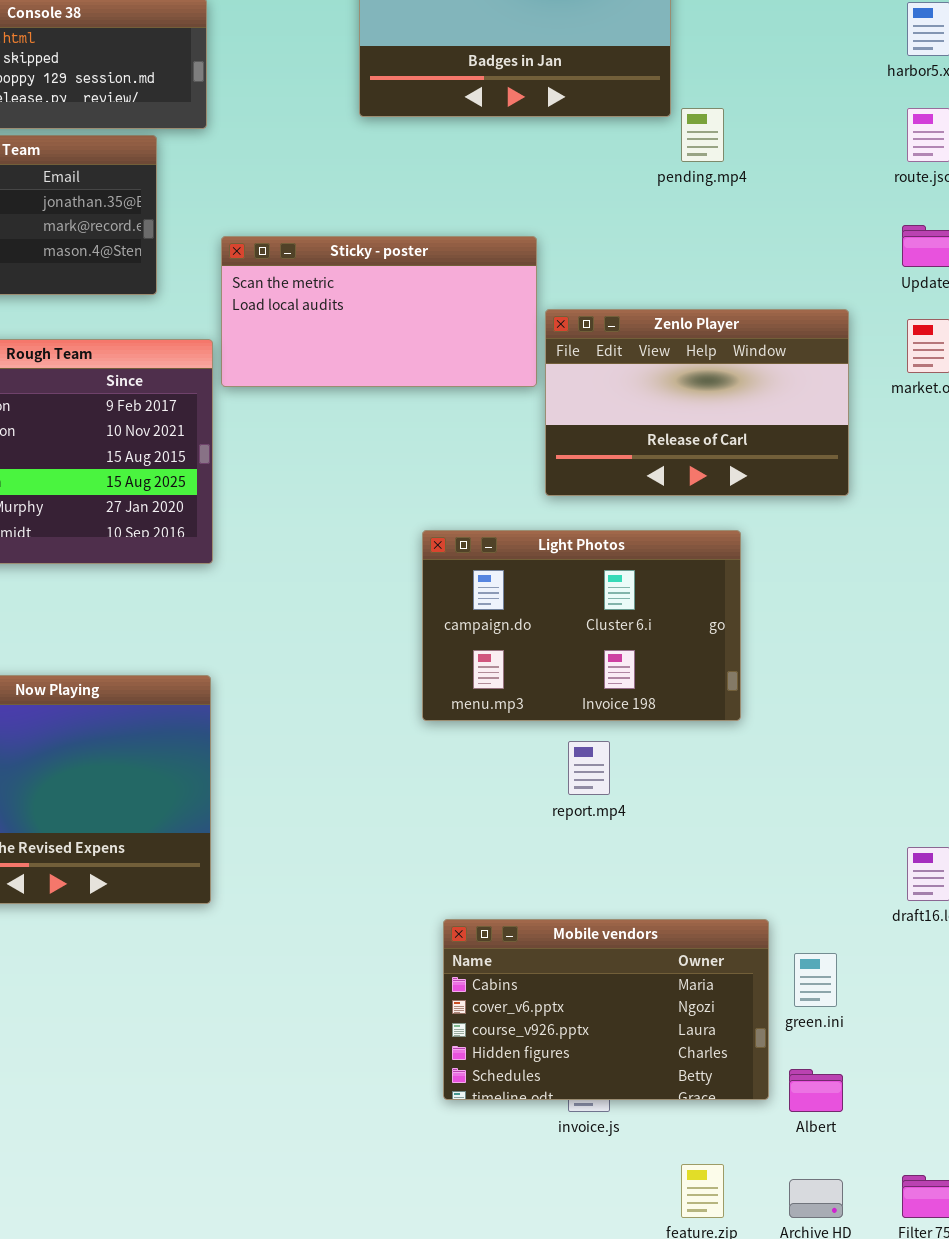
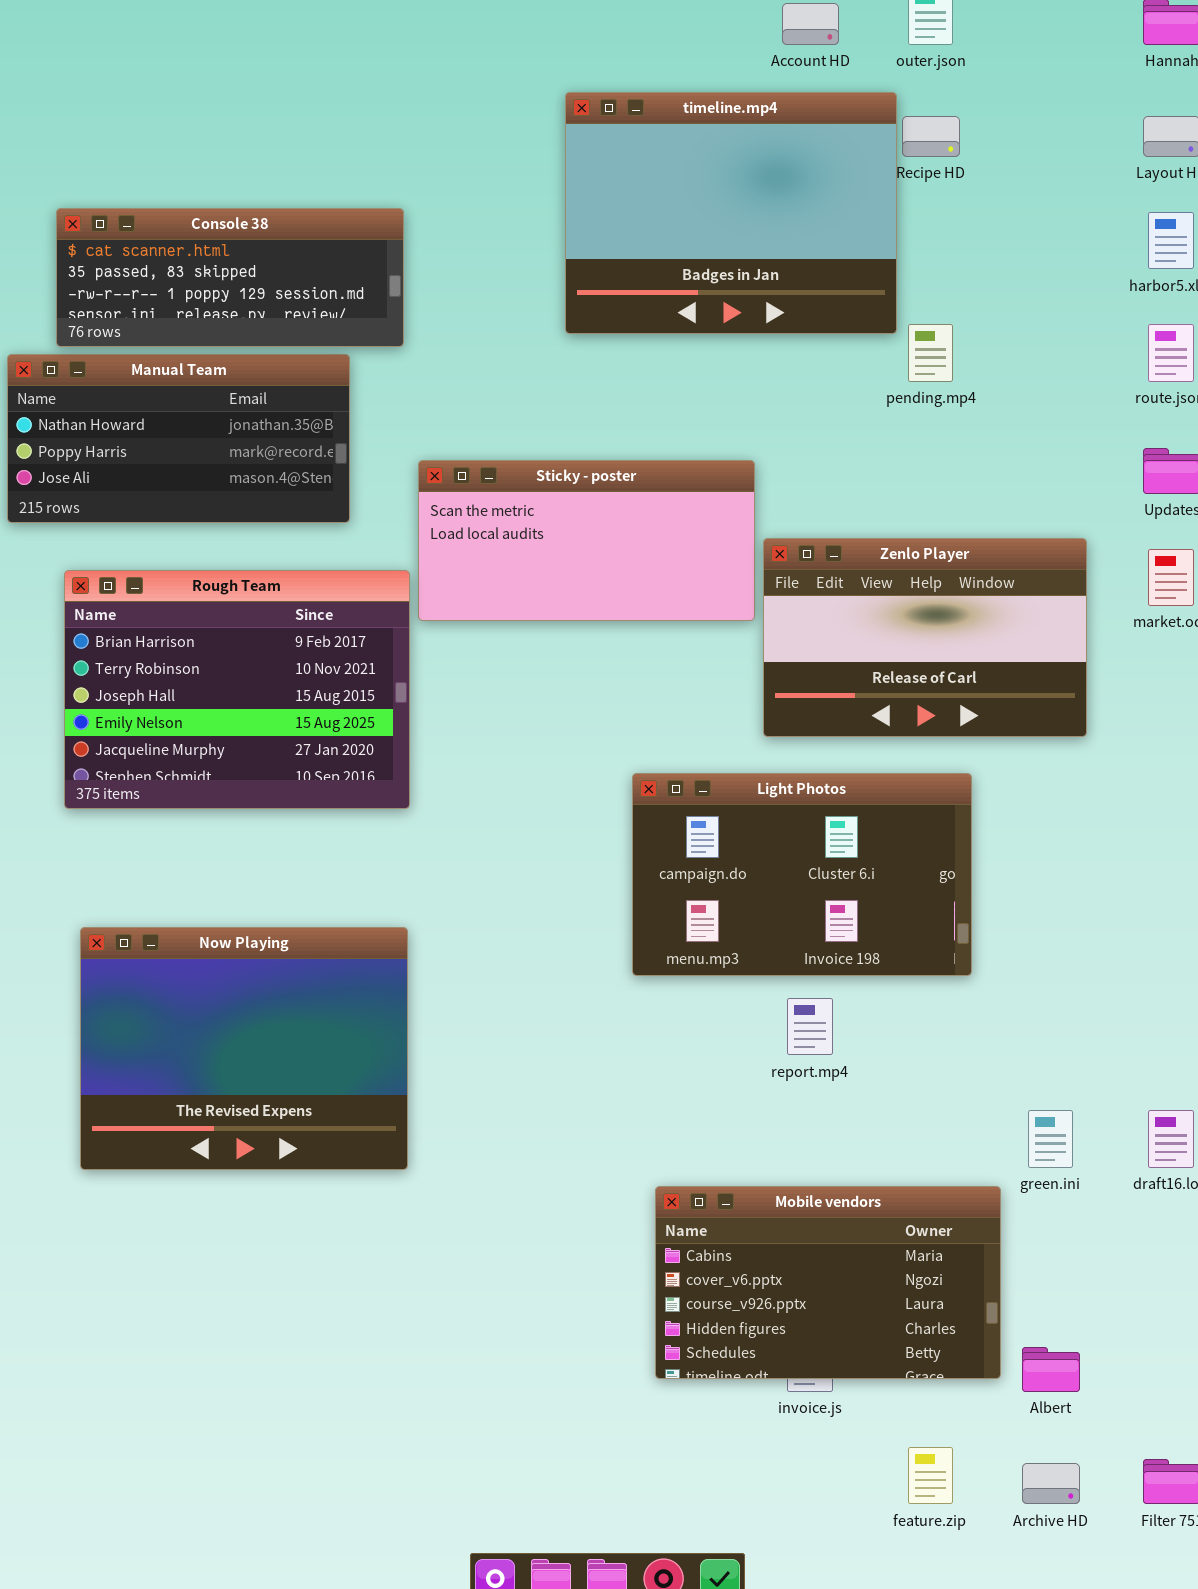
green.ini: [794,953,837,1007] -> [1028,1110,1073,1168], moved

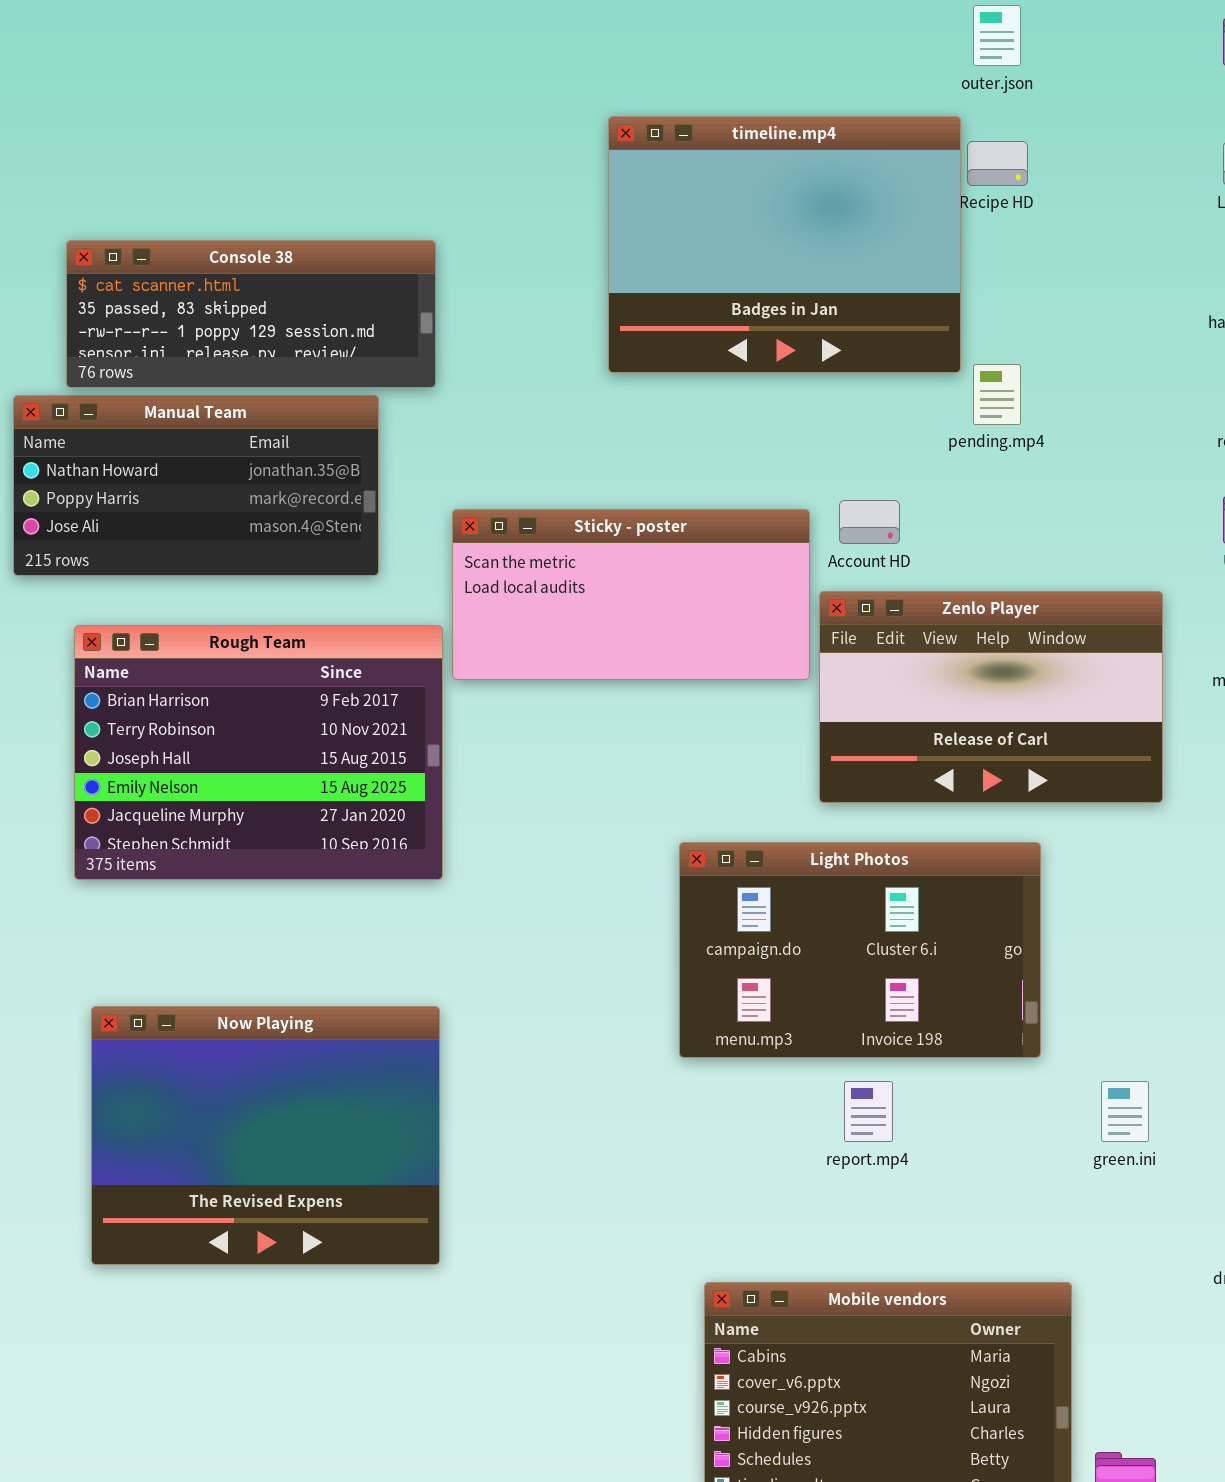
Account HD: [782,3,839,45] -> [839,500,900,544], moved
green.ini: [1028,1110,1073,1168] -> [1101,1081,1149,1142], moved

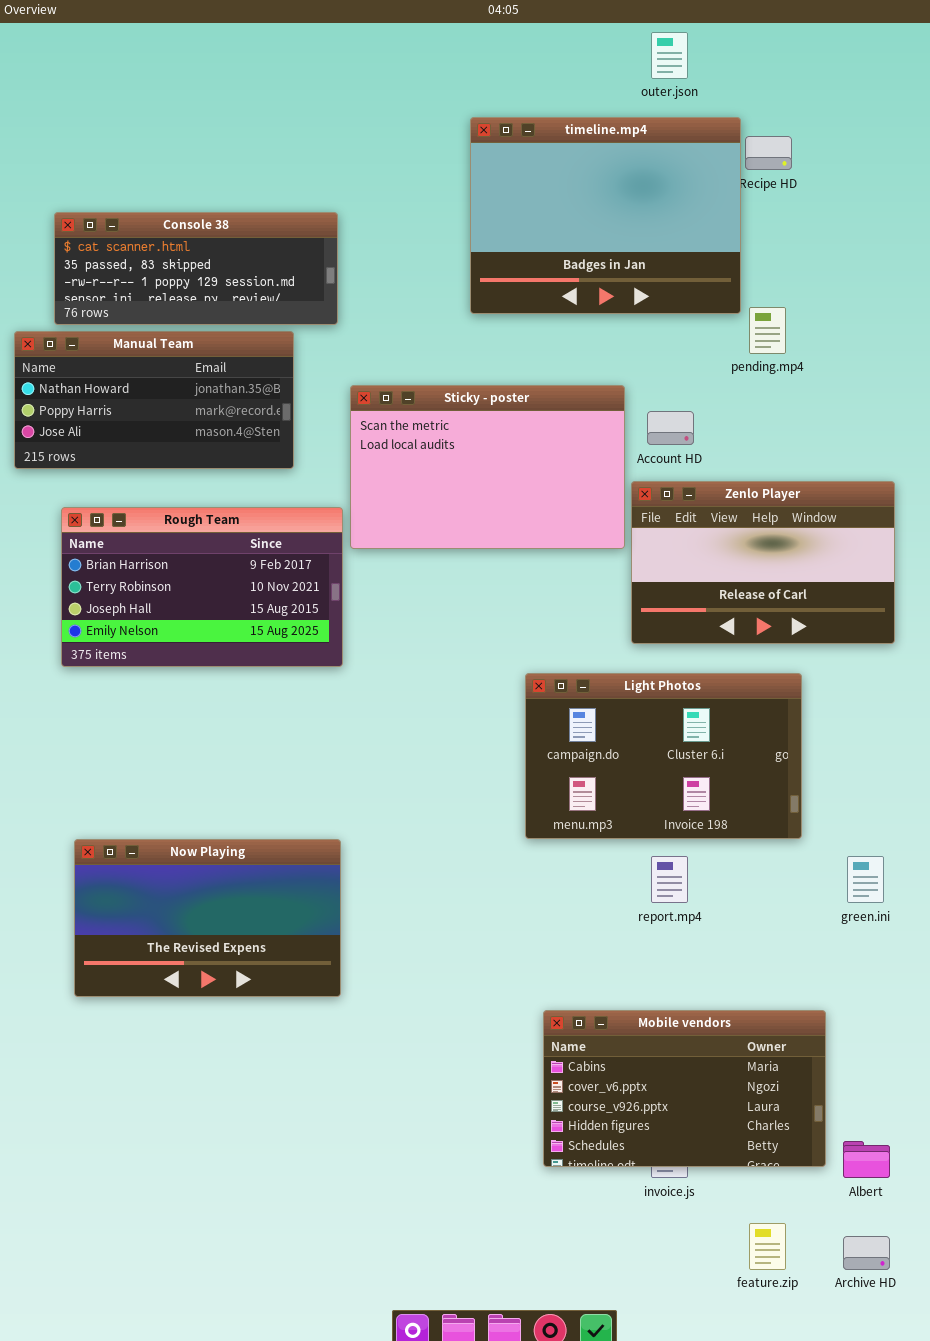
outer.json: [973,5,1021,66] -> [651,32,688,79], moved
Sticky - poster: [452,509,810,680] -> [350,385,625,549], resized
Rough Team: [74,625,443,880] -> [61,507,343,667], resized
Now Playing: [91,1006,440,1265] -> [74,839,341,997], resized

